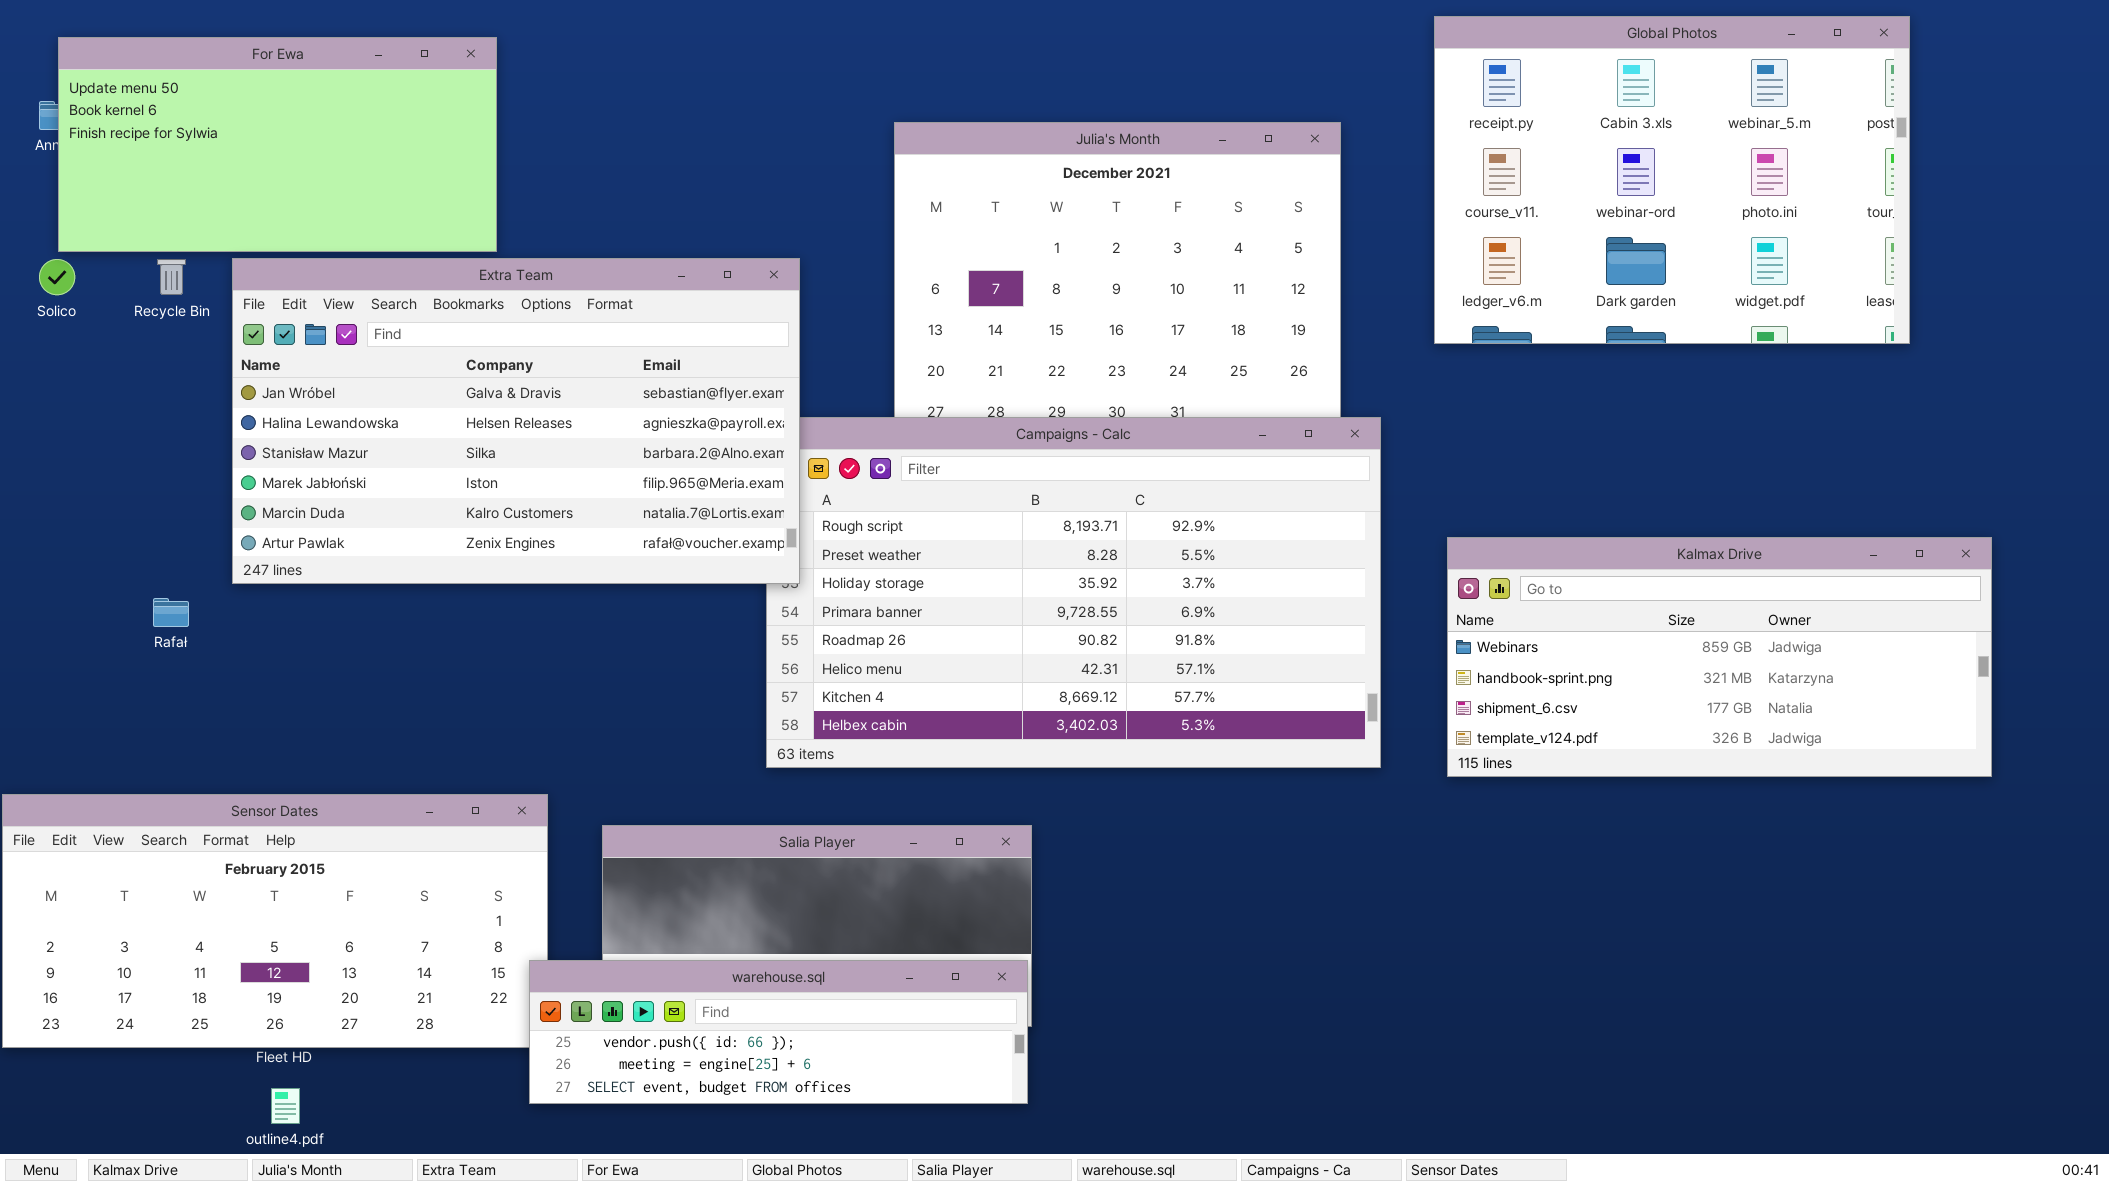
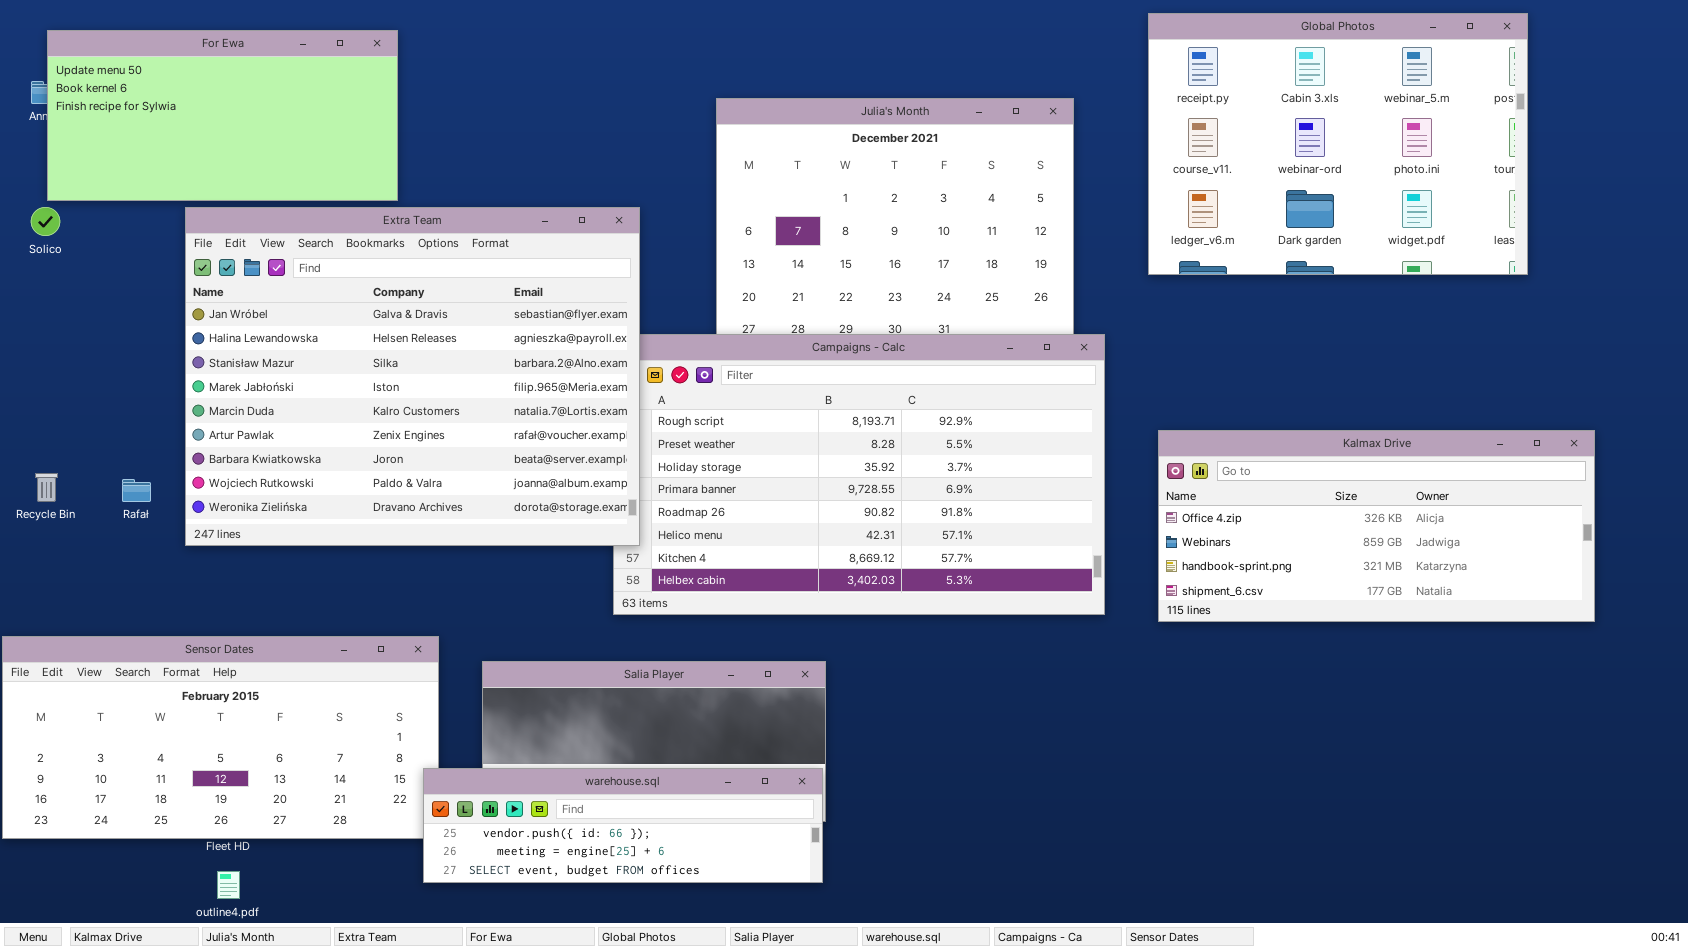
Extra Team: [232,258,800,584] -> [185,207,640,546], resized
Recycle Bin: [157,259,186,295] -> [35,473,58,502], moved
Kalmax Drive: [1447,537,1992,777] -> [1158,430,1595,622], scrolled up 1 row

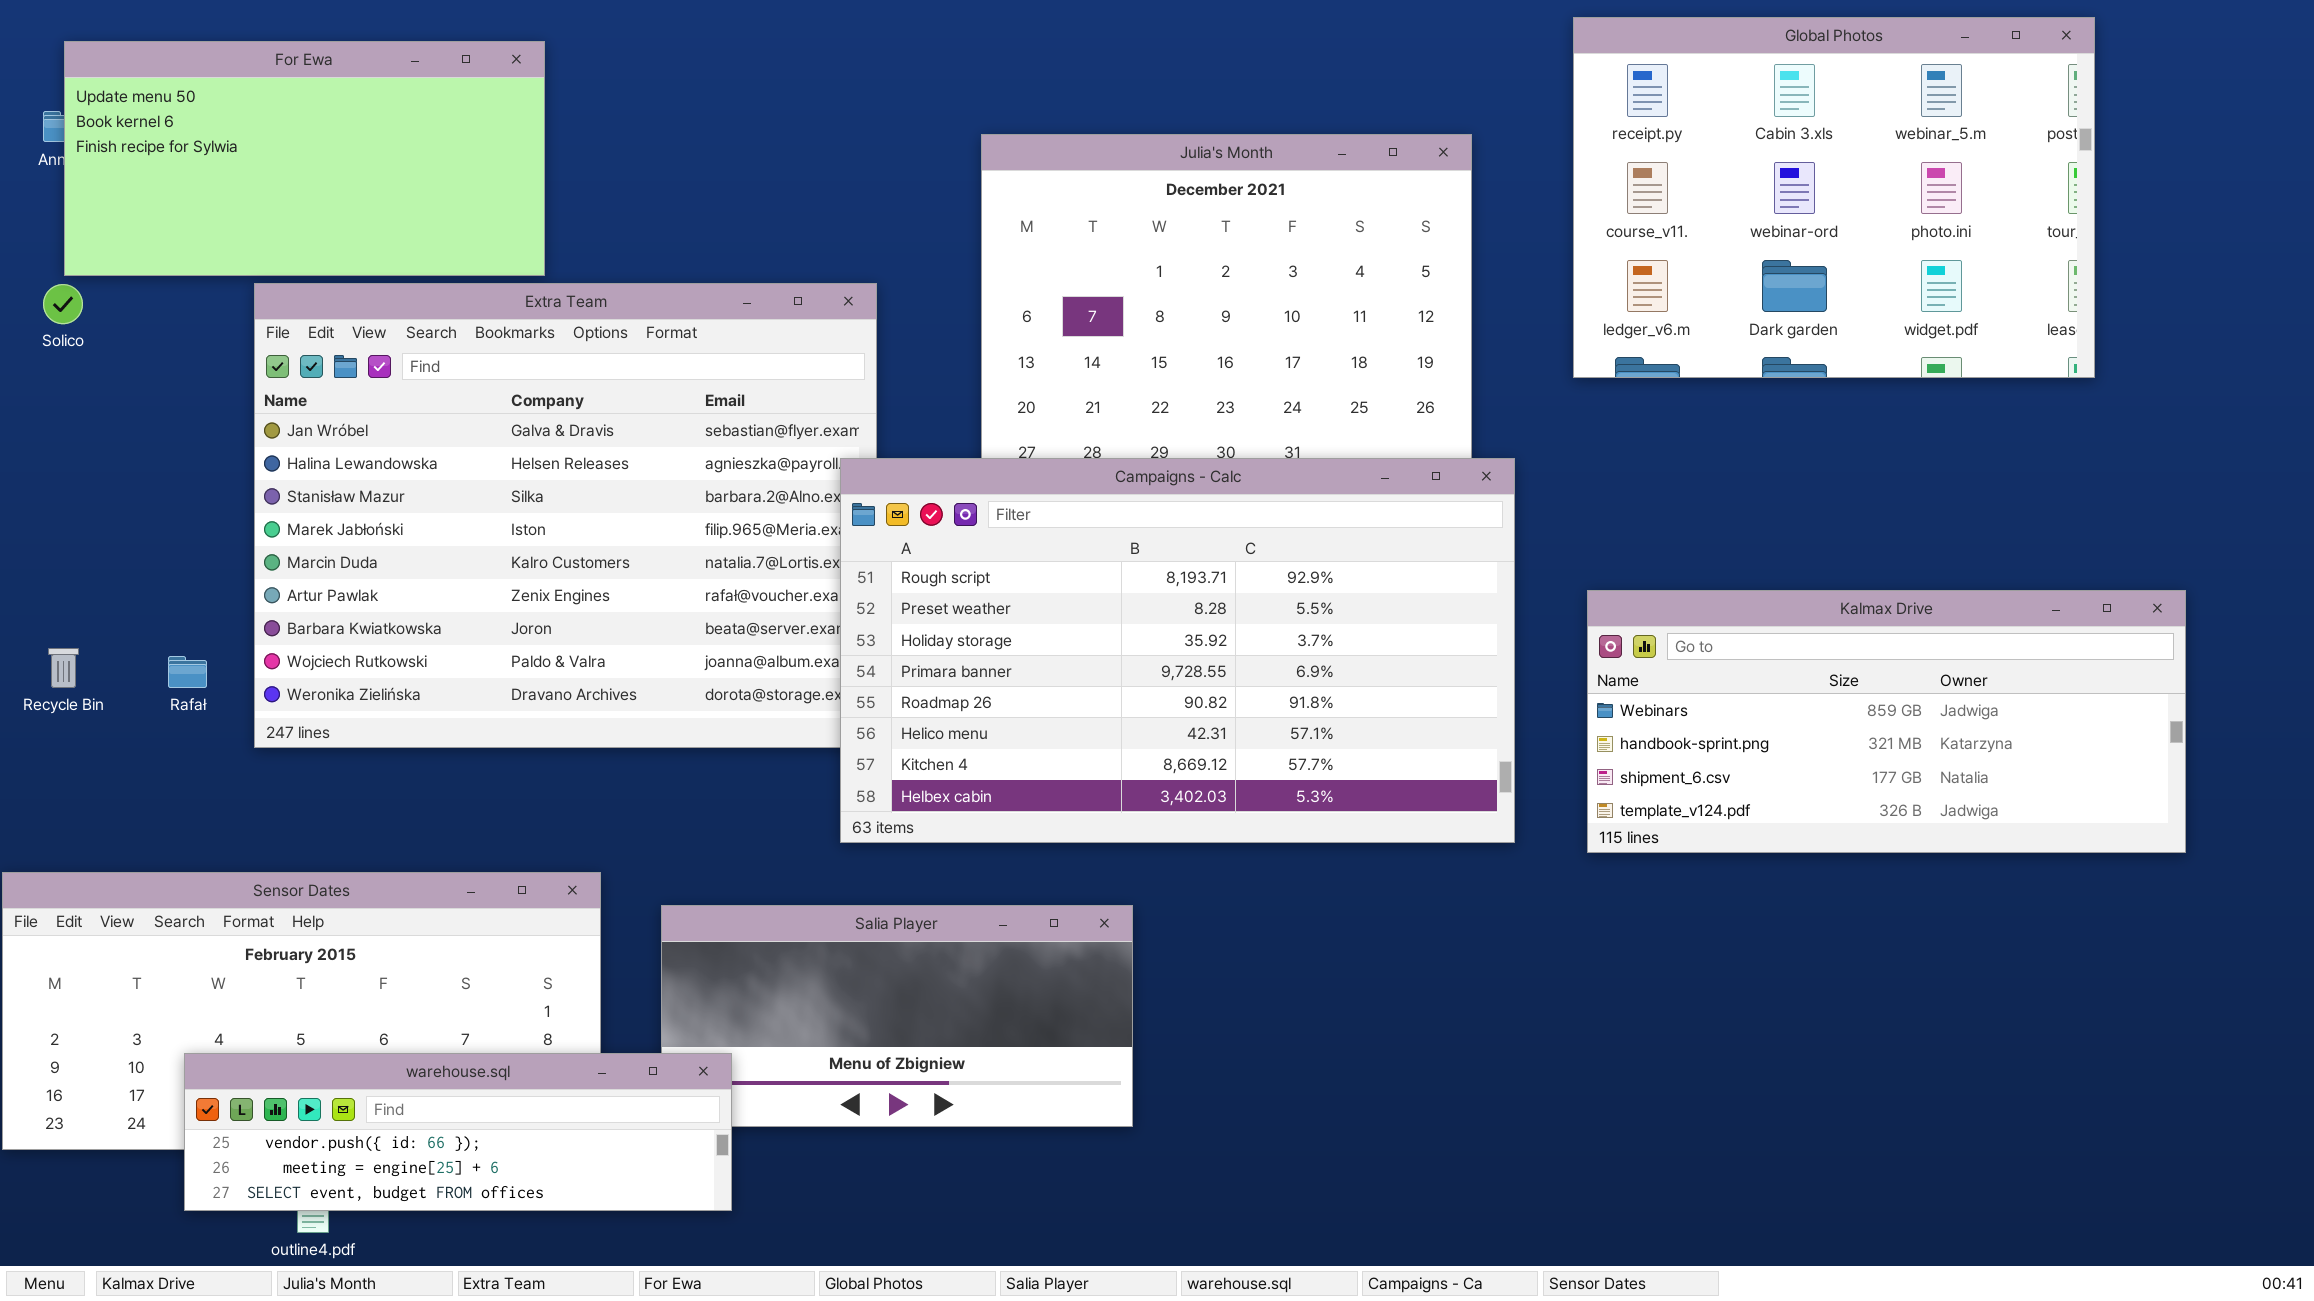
Campaigns - Calc: [613,334,1105,615] -> [840,458,1515,843], raised
Kalmax Drive: [1158,430,1595,622] -> [1587,590,2186,853], scrolled down 1 row
warehouse.sql: [423,768,823,883] -> [184,1053,732,1211], moved

